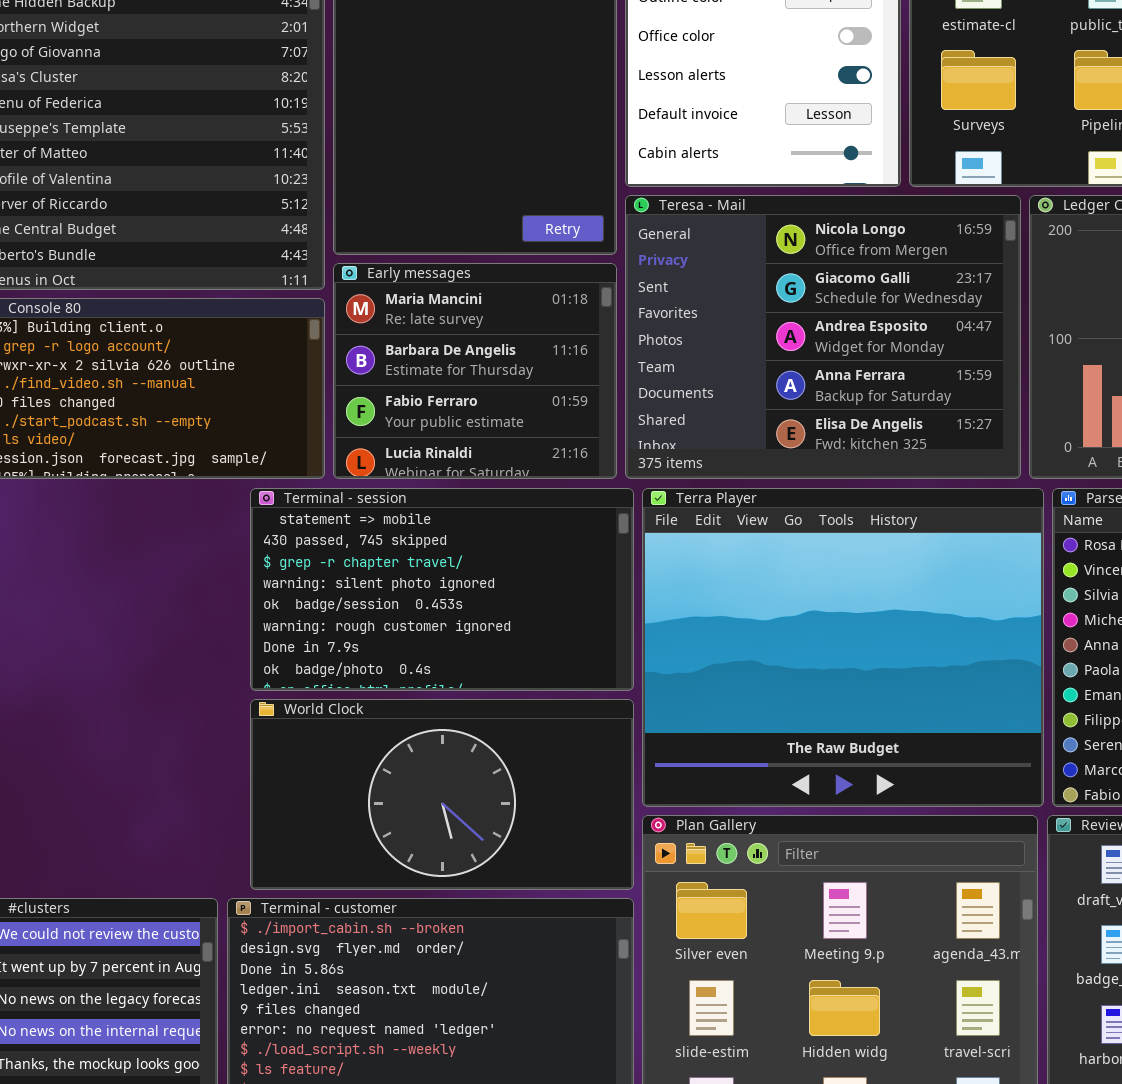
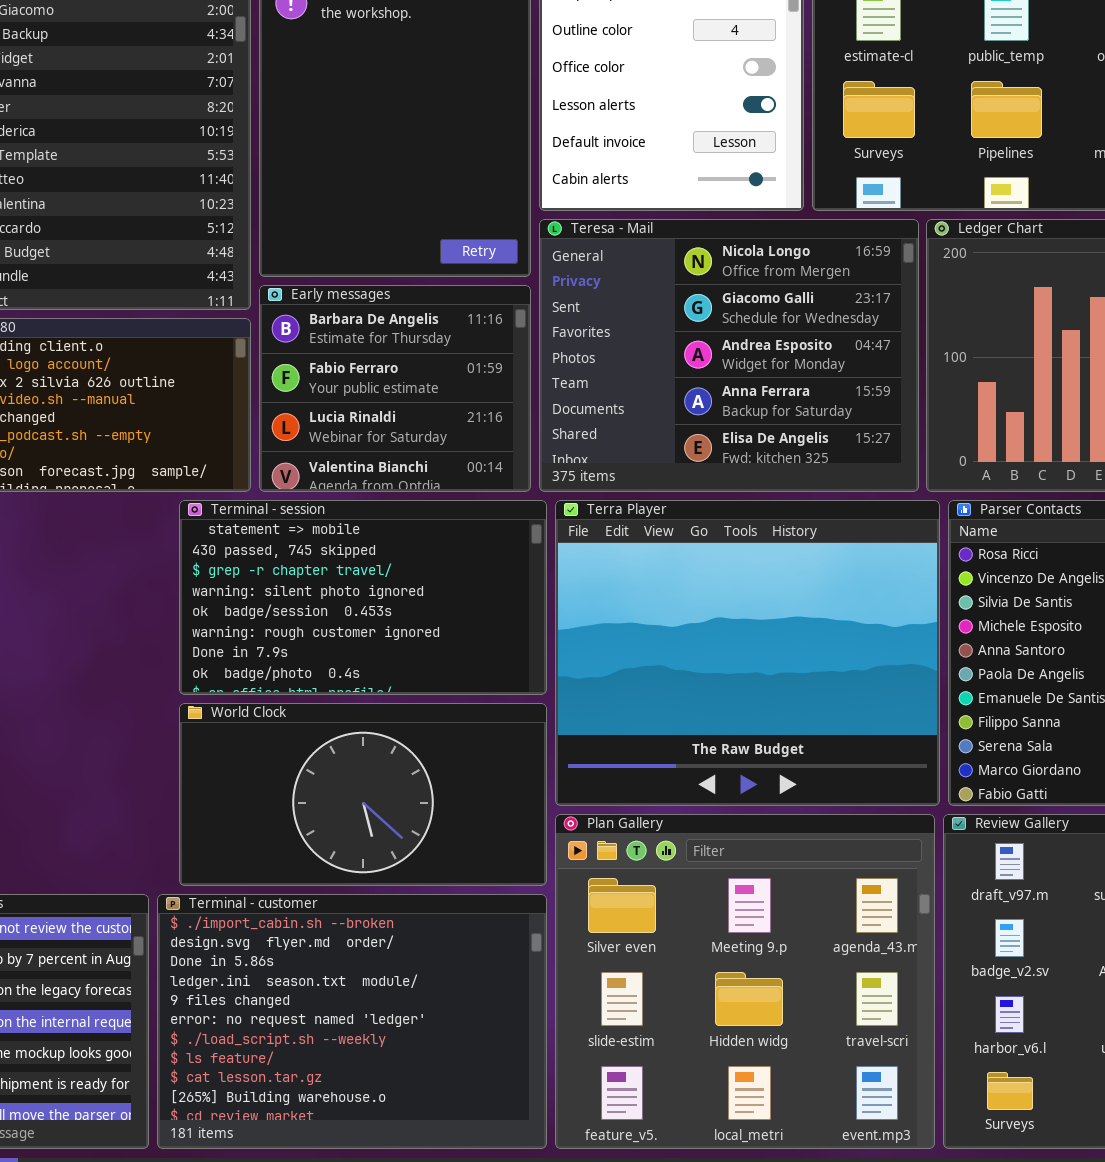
Early messages: [333,263,617,479] -> [259,285,531,492], scrolled down 1 row

